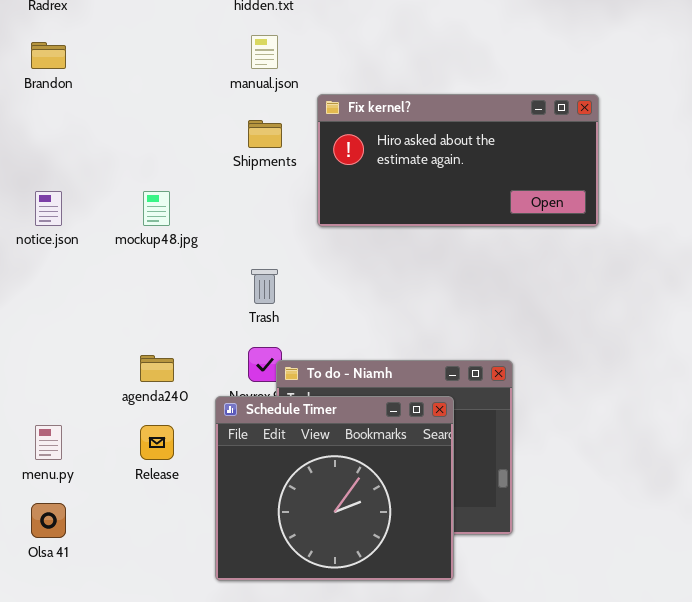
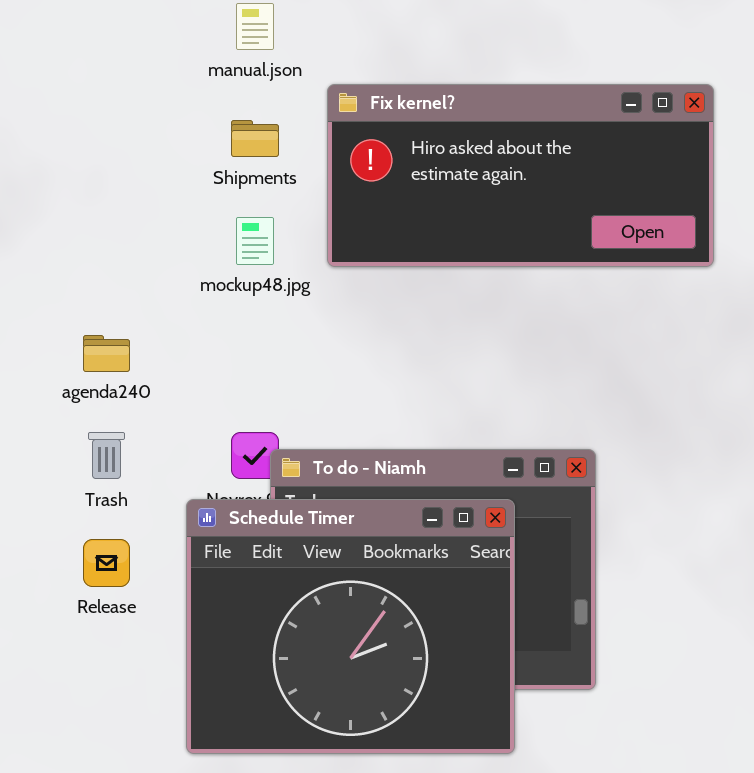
mockup48.jpg: [143,191,170,226] -> [236,217,274,265], moved
Trash: [251,269,278,304] -> [88,432,125,479], moved
agenda240: [140,355,174,382] -> [83,335,130,372], moved

